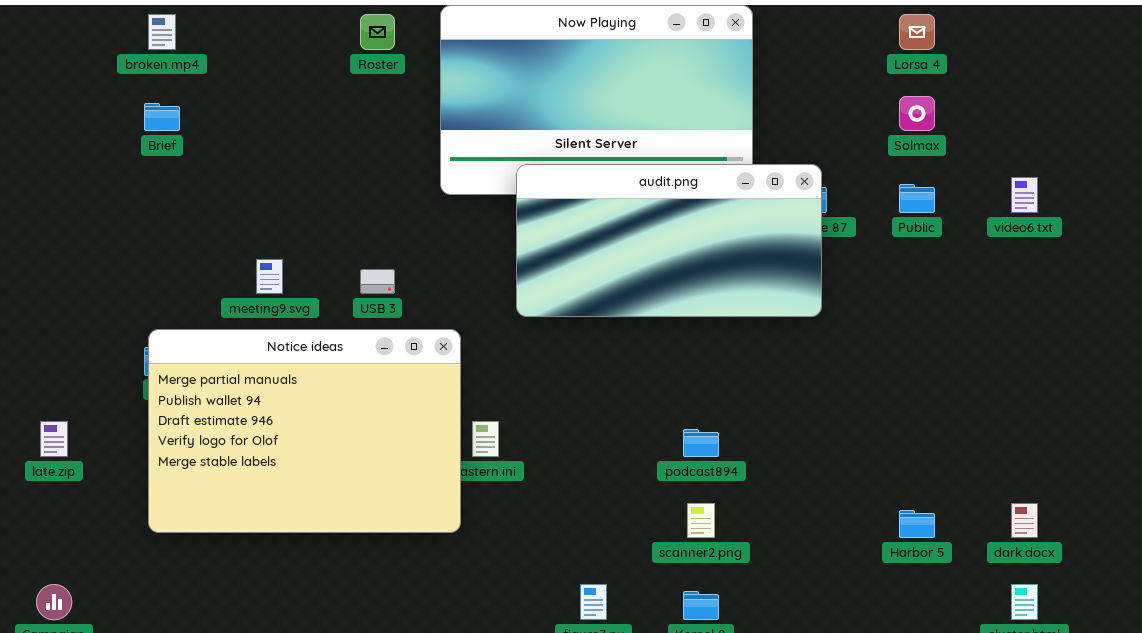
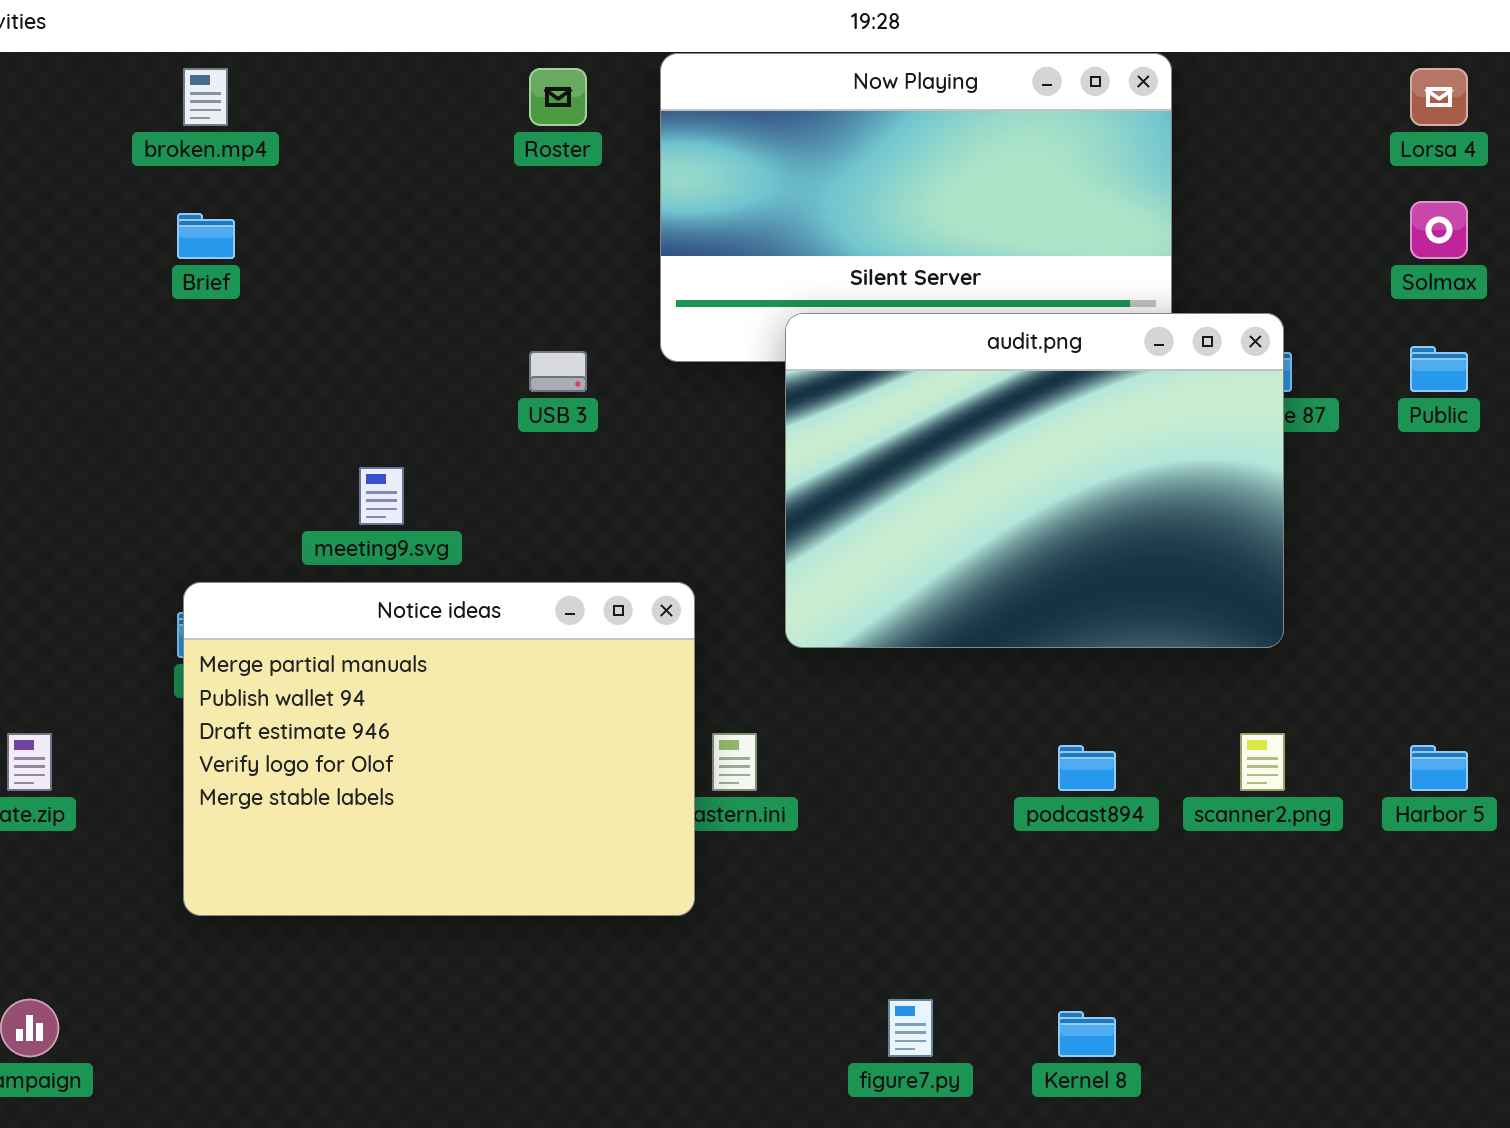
audit.png: [516,164,822,317] -> [785,313,1284,648], resized
USB 3: [360,269,395,294] -> [529,351,587,392], moved
scanner2.png: [687,503,715,538] -> [1240,733,1285,791], moved
Harbor 5: [899,510,935,538] -> [1410,745,1468,791], moved

